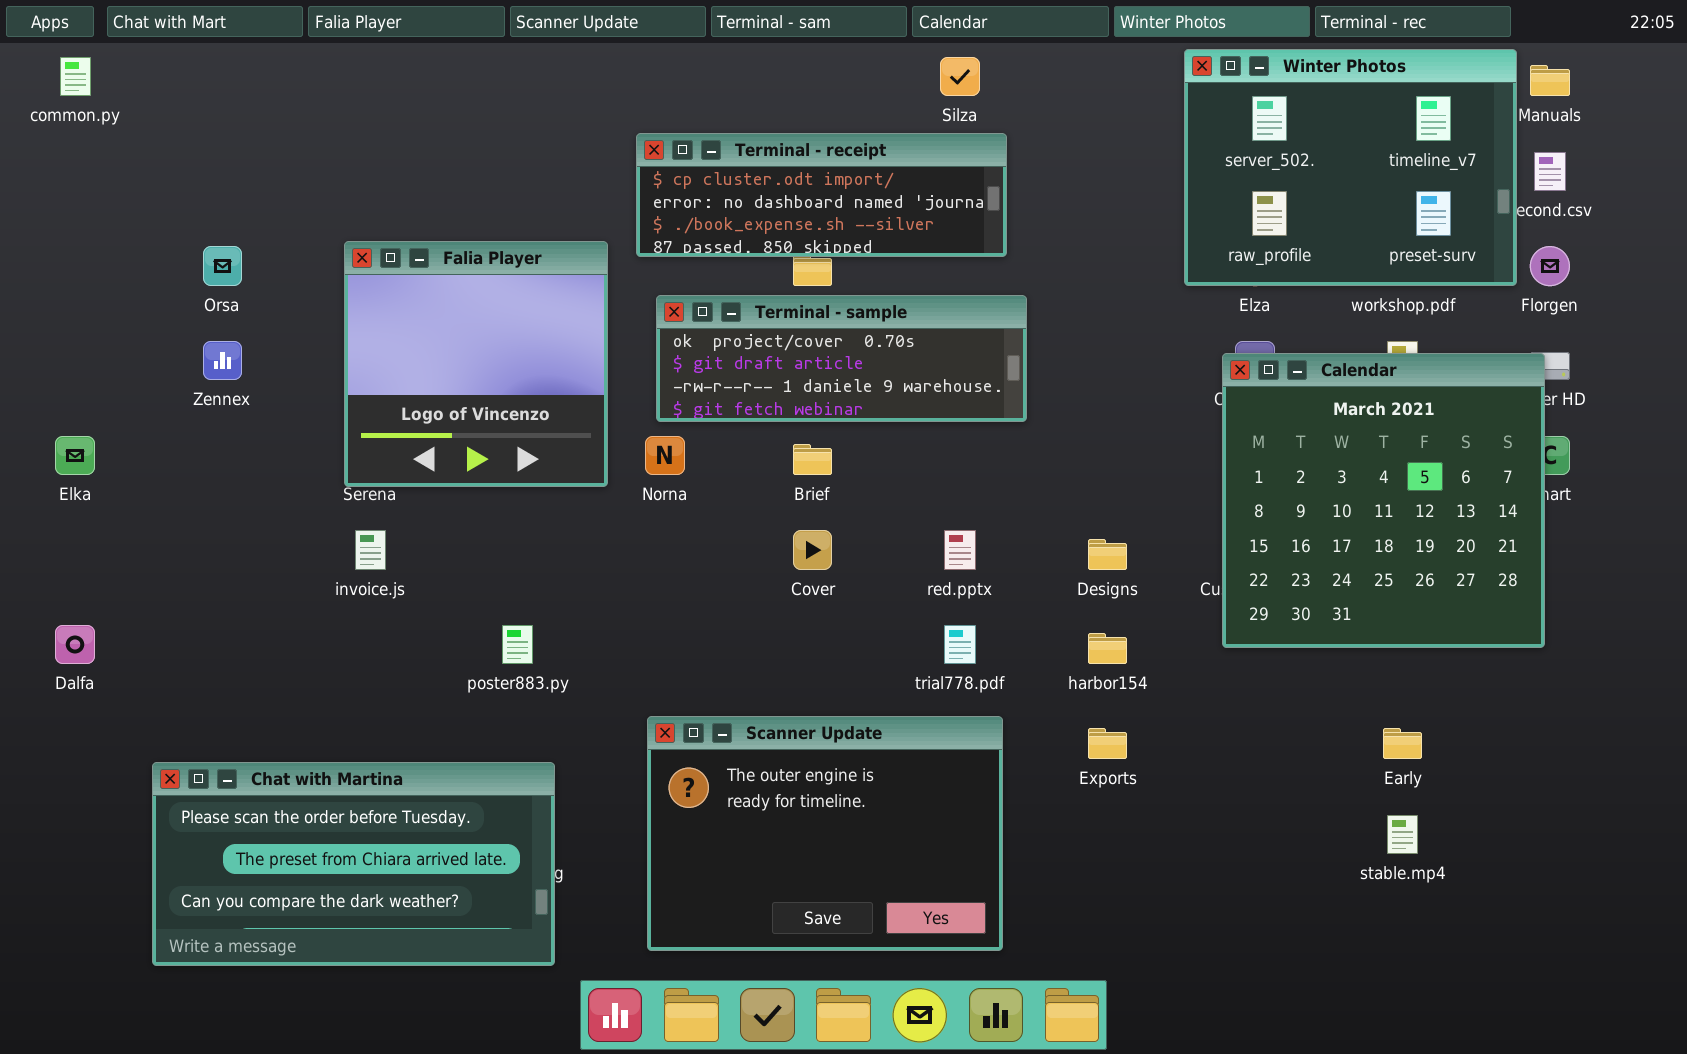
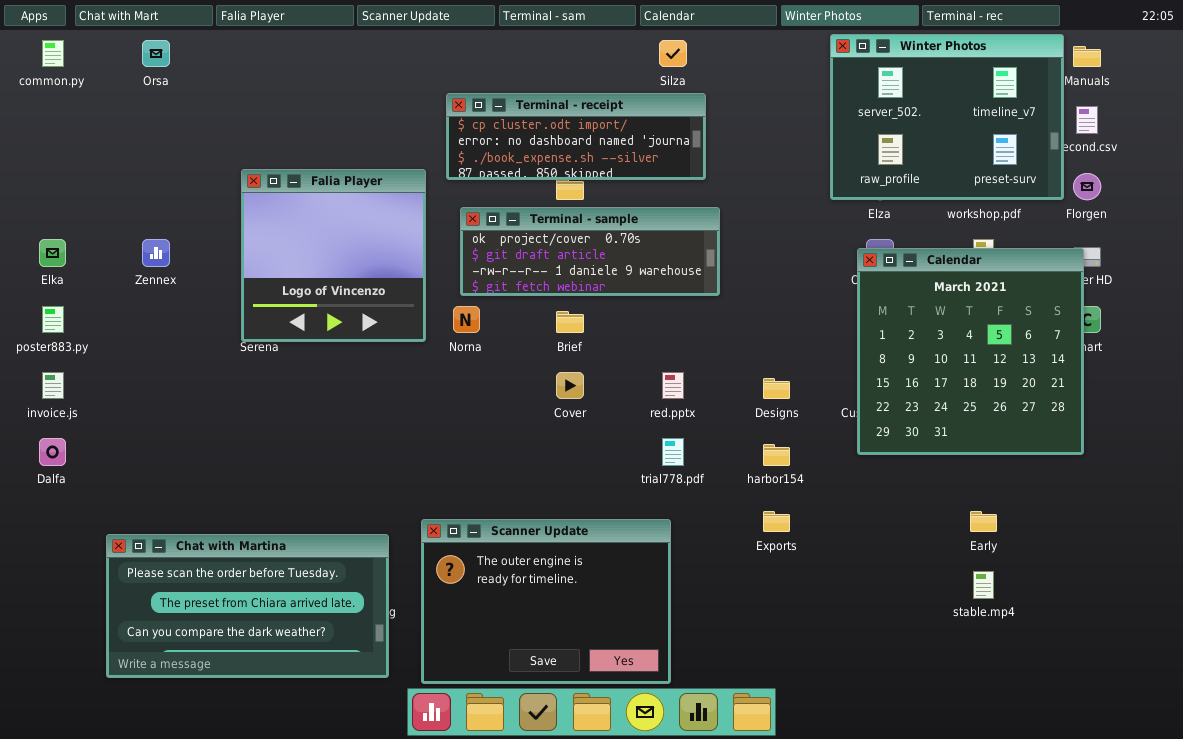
Orsa: [203,246,242,286] -> [142,40,170,67], moved
Elka: [55,436,95,475] -> [39,239,66,267], moved
invoice.js: [355,530,386,570] -> [42,372,64,399], moved
poster883.py: [502,625,533,664] -> [42,306,64,333], moved
Scanner Update: [647,716,1003,951] -> [421,519,671,684], moved

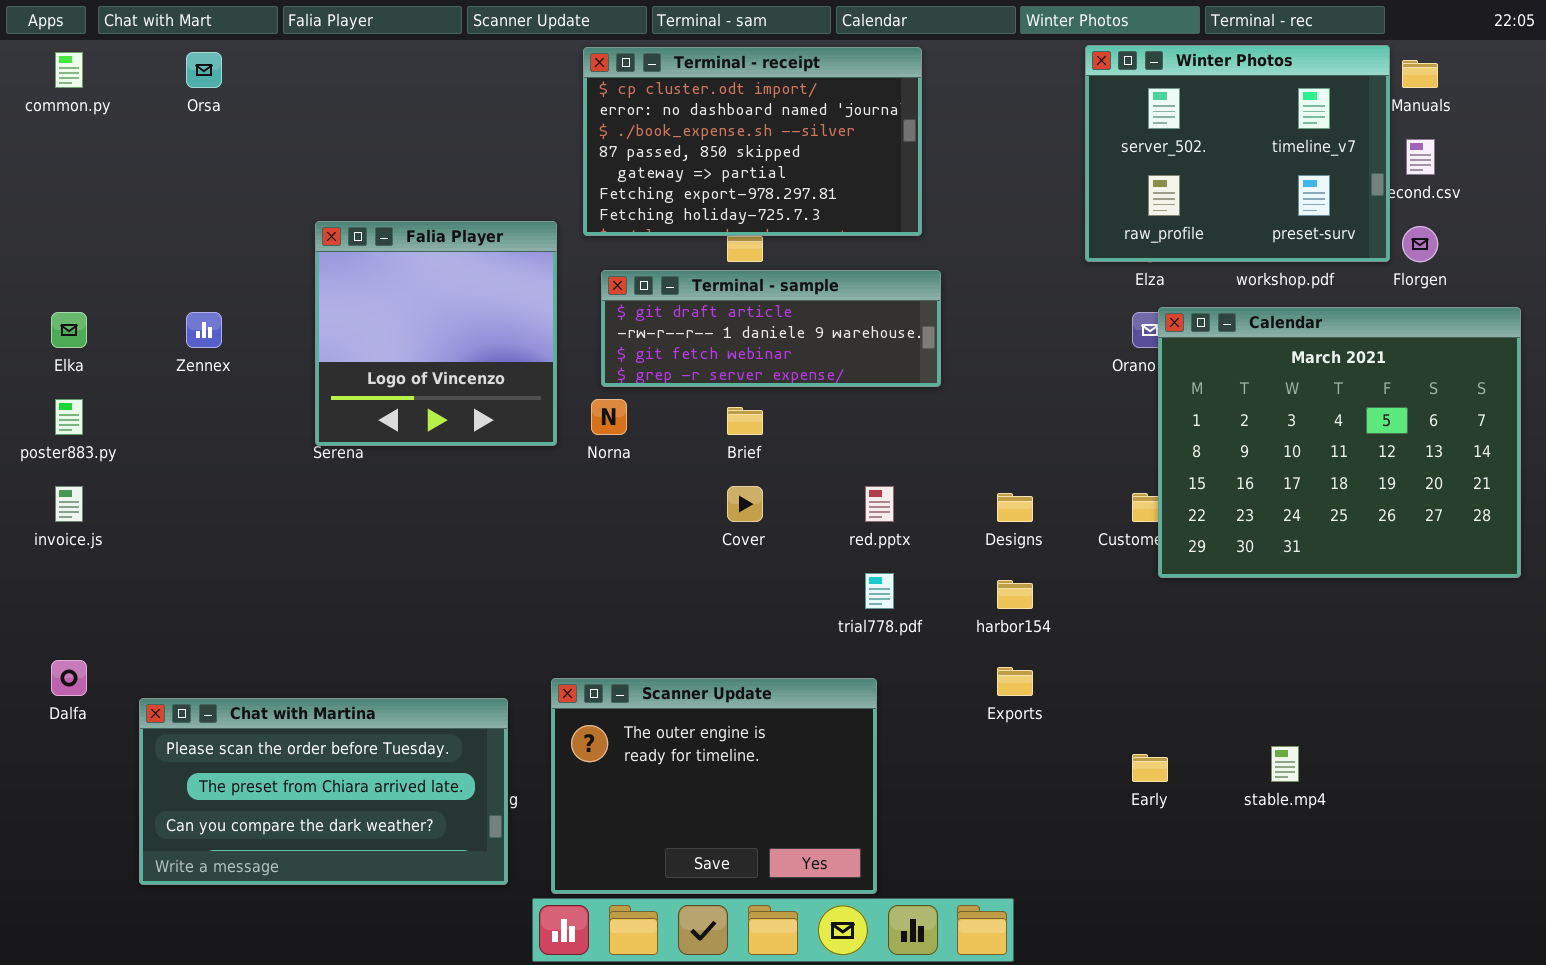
Terminal - receipt: [446,93,706,180] -> [583,47,922,236], resized
Terminal - sample: [460,207,720,296] -> [601,270,941,387], scrolled down 1 row
Calendar: [857,248,1084,455] -> [1158,307,1521,578], moved, resized
Dalfa: [39,438,66,466] -> [51,660,87,696], moved
Early: [970,511,997,532] -> [1132,754,1168,782], moved

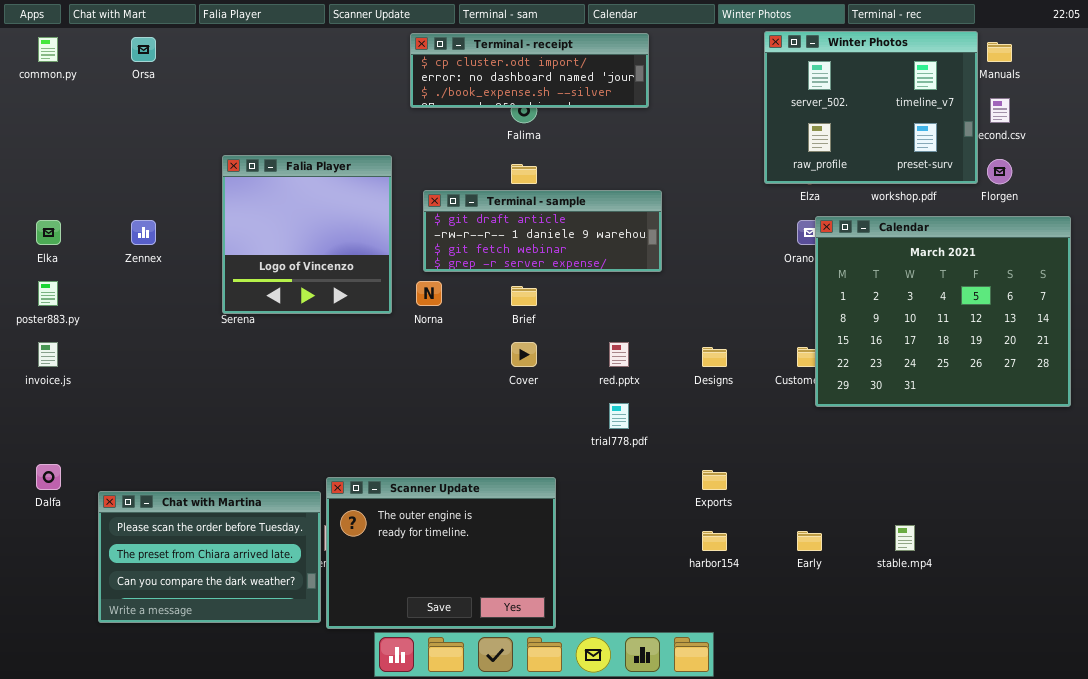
Terminal - receipt: [583,47,922,236] -> [410,33,649,108], resized
harbor154: [997,580,1033,609] -> [702,531,727,551], moved
Scanner Update: [551,678,877,894] -> [326,477,556,629], moved
Chat with Martina: [139,698,508,885] -> [98,491,321,623], resized

